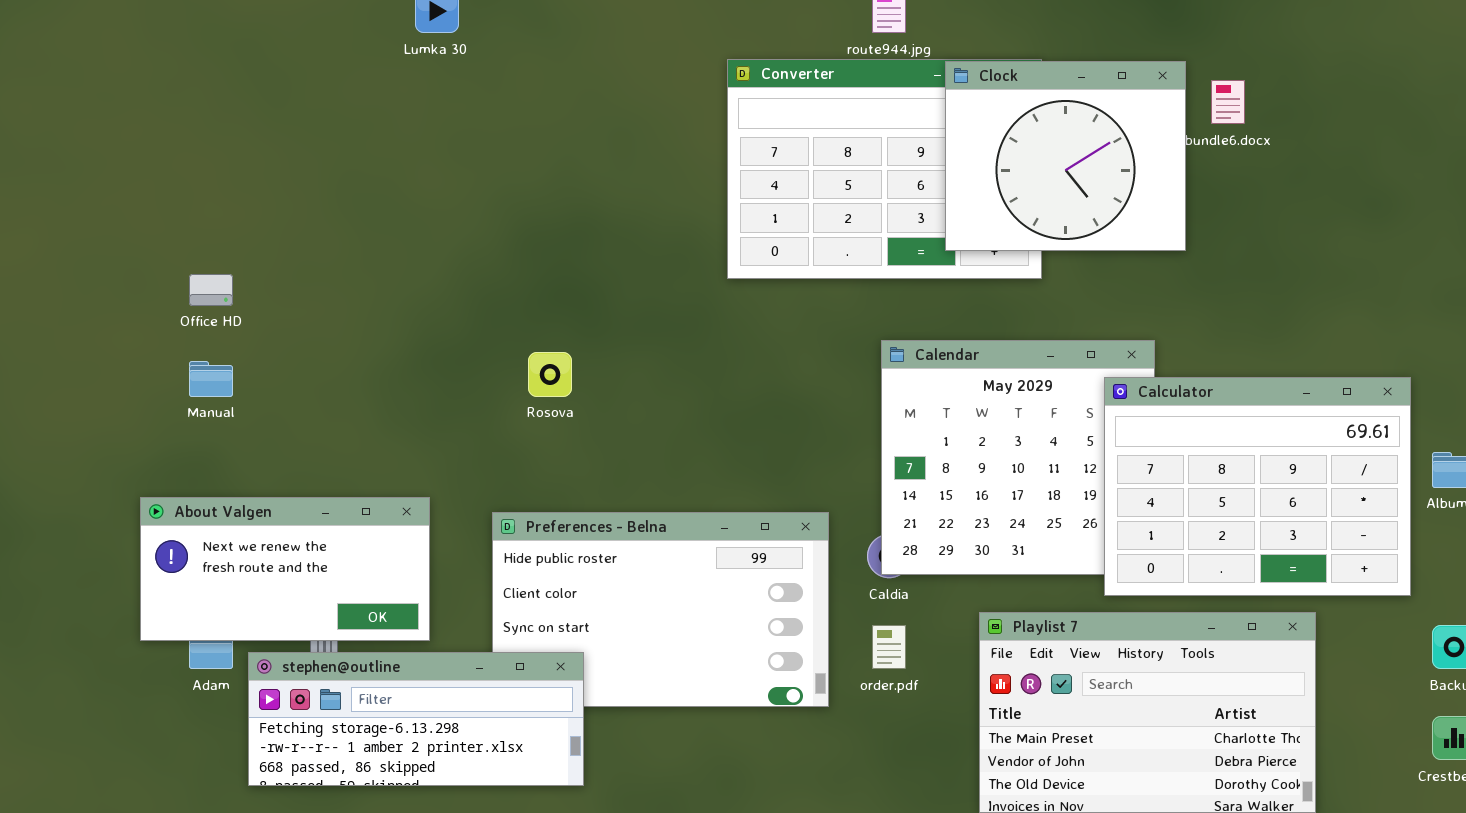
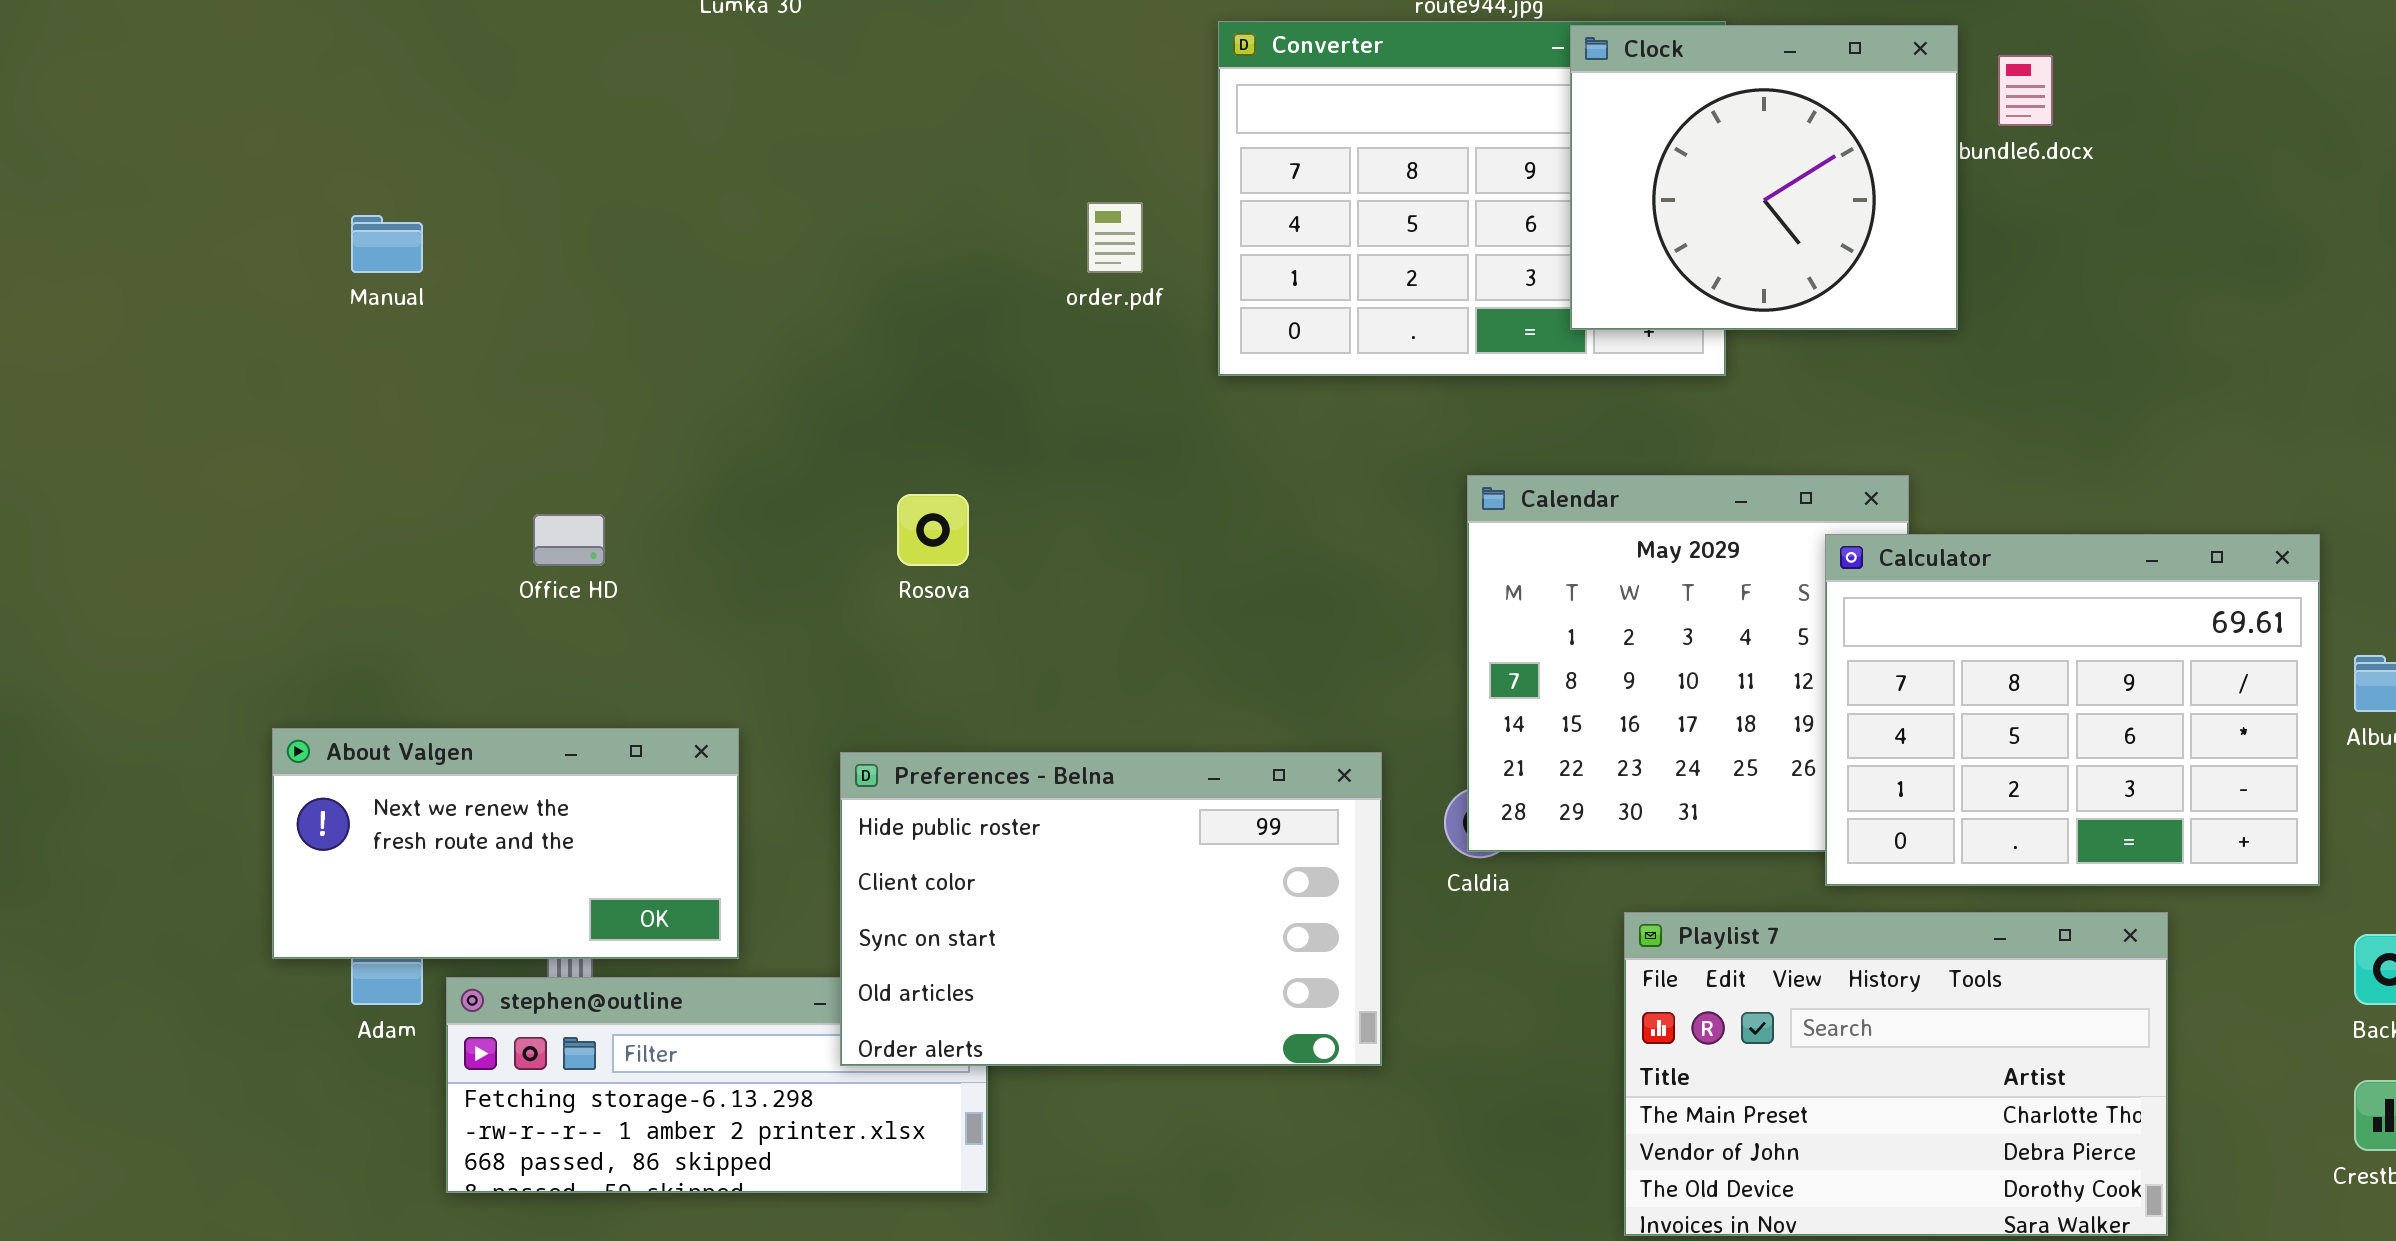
Office HD: [189,274,233,306] -> [533,514,605,566], moved
Manual: [189,361,233,397] -> [351,215,423,273], moved
Preferences - Belna: [492,512,829,707] -> [840,752,1382,1066], raised
order.pdf: [872,625,906,669] -> [1087,202,1143,273], moved

